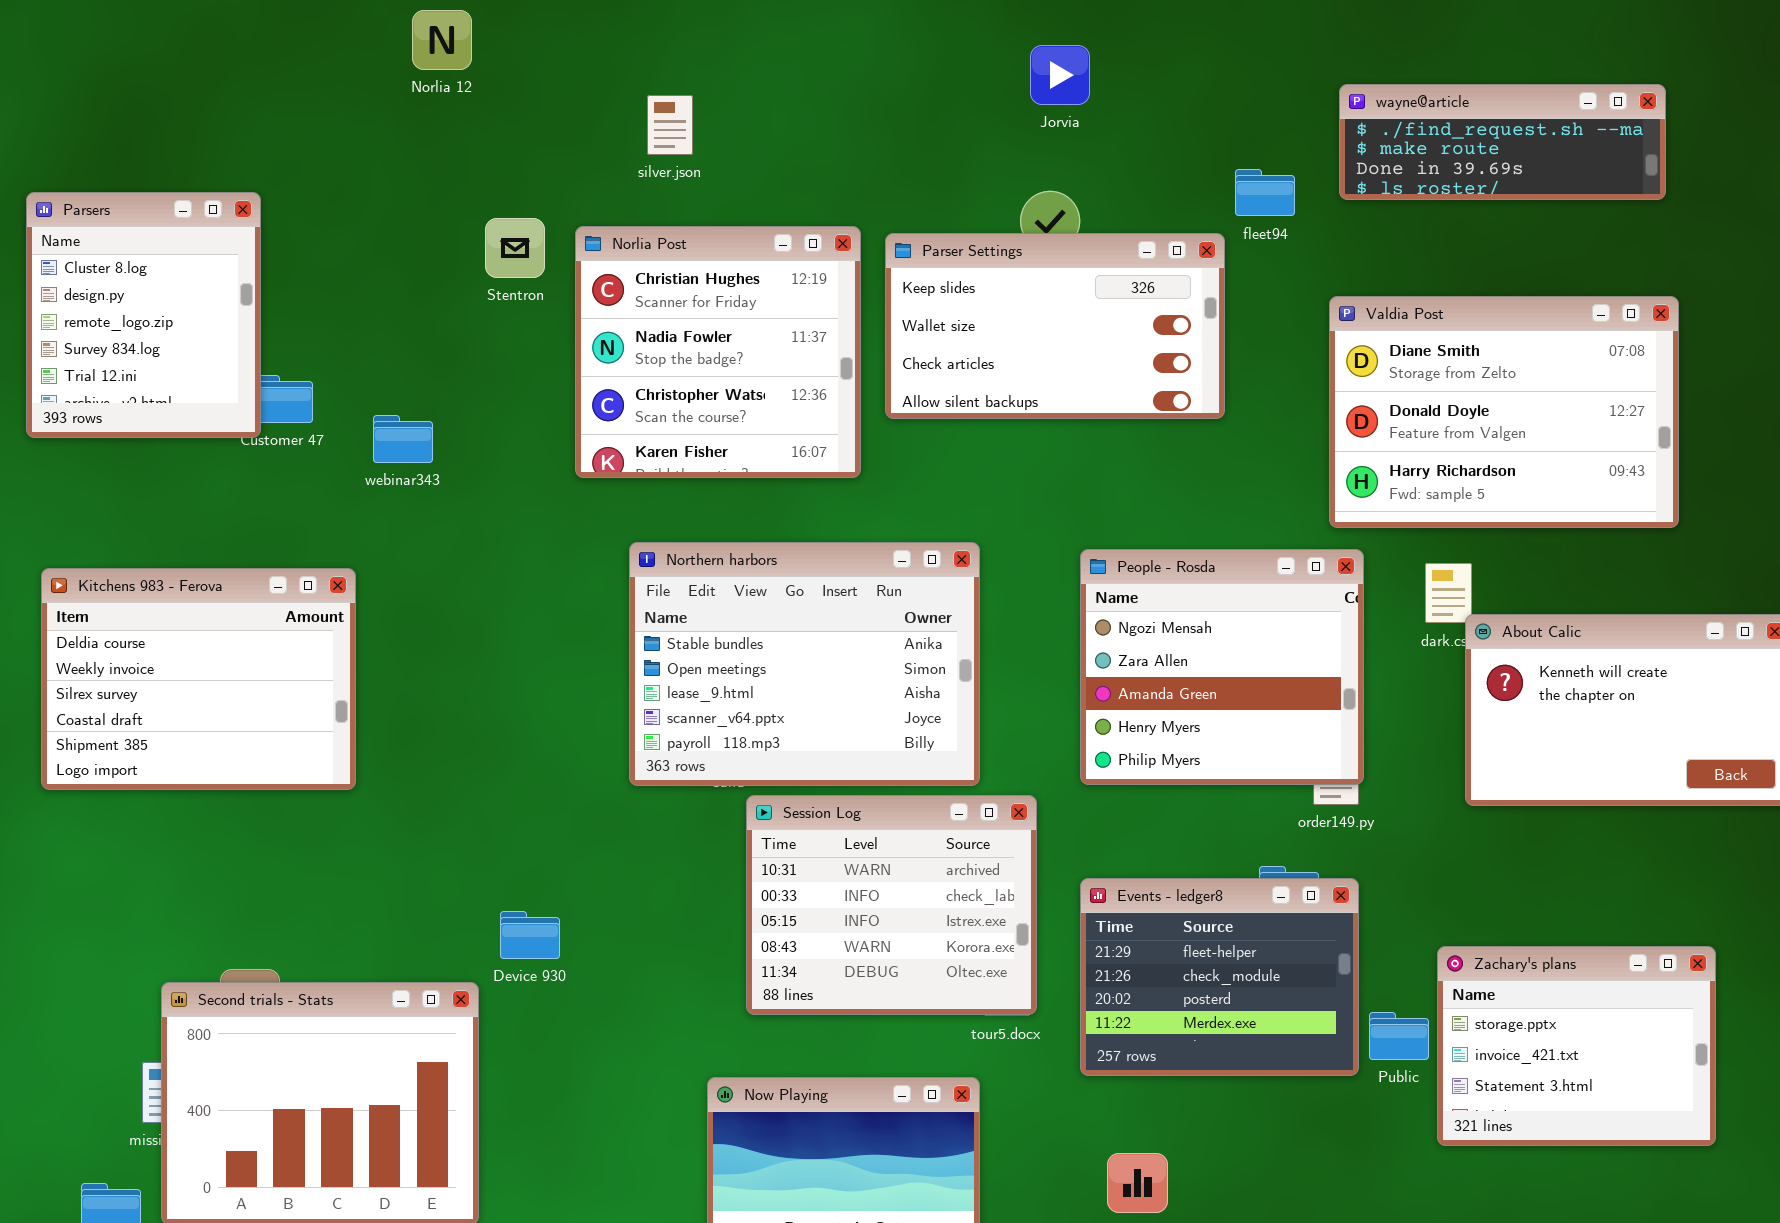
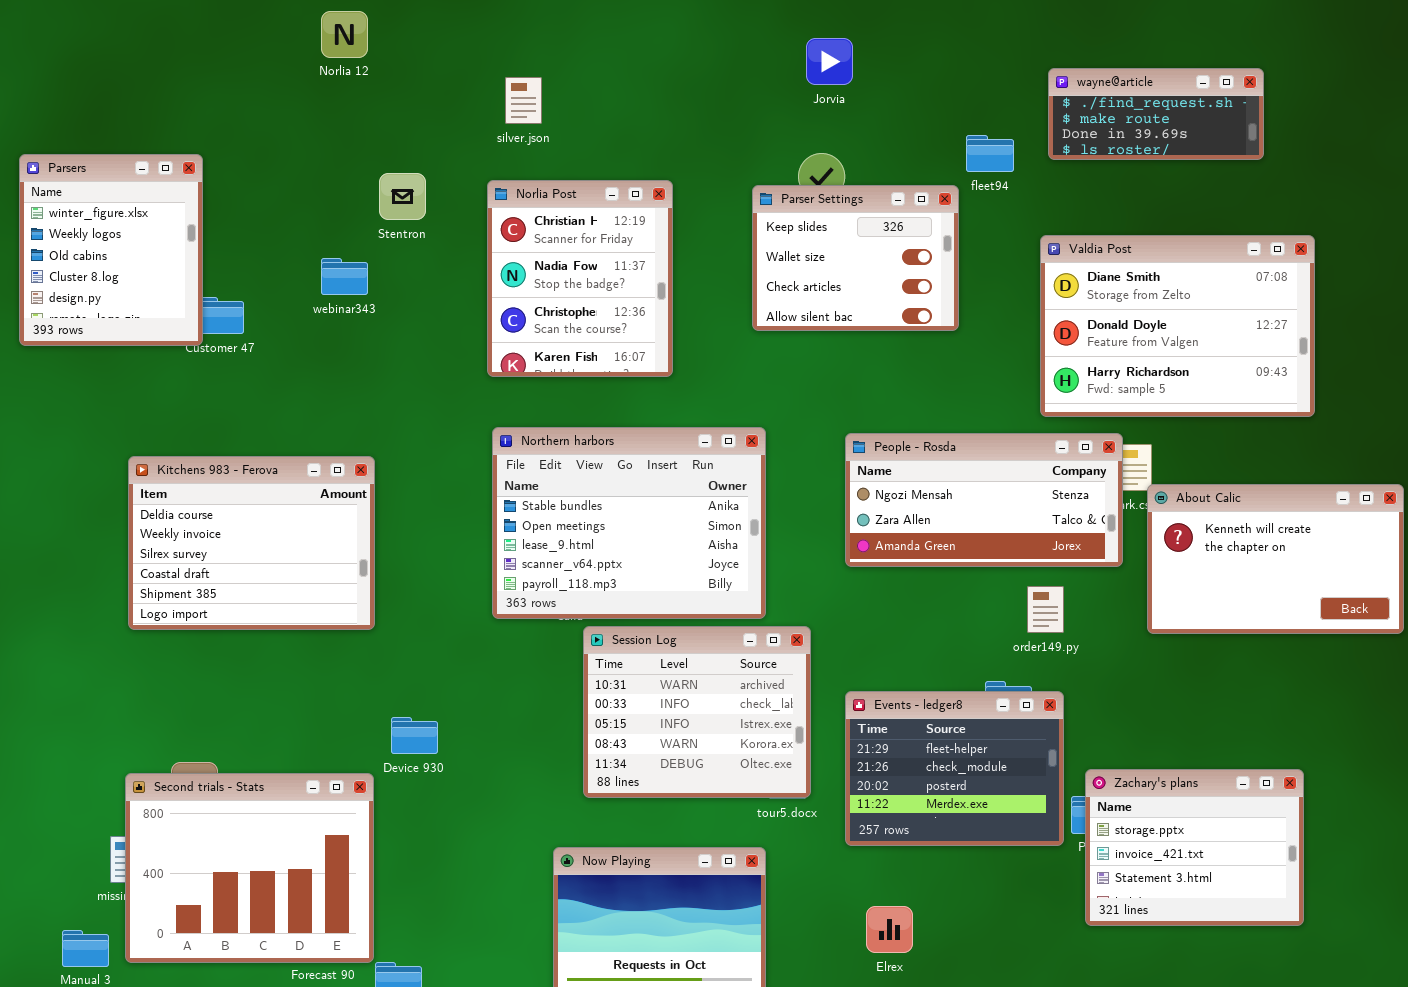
wayne@article: [1339,84,1666,200] -> [1048,68,1264,160], resized
Parsers: [26,192,261,438] -> [19,154,203,346], scrolled up 3 rows
Norlia Post: [575,226,861,478] -> [487,180,673,377], resized
Parser Settings: [885,233,1225,419] -> [752,185,959,331], resized
webinar343: [373,415,433,463] -> [321,258,368,295], moved
People - Rosda: [1080,549,1364,785] -> [845,433,1123,567], resized
Kitchens 983 - Ferova: [41,568,356,790] -> [128,456,375,630], moved
Zachary's plans: [1437,946,1716,1146] -> [1085,769,1304,926], moved

